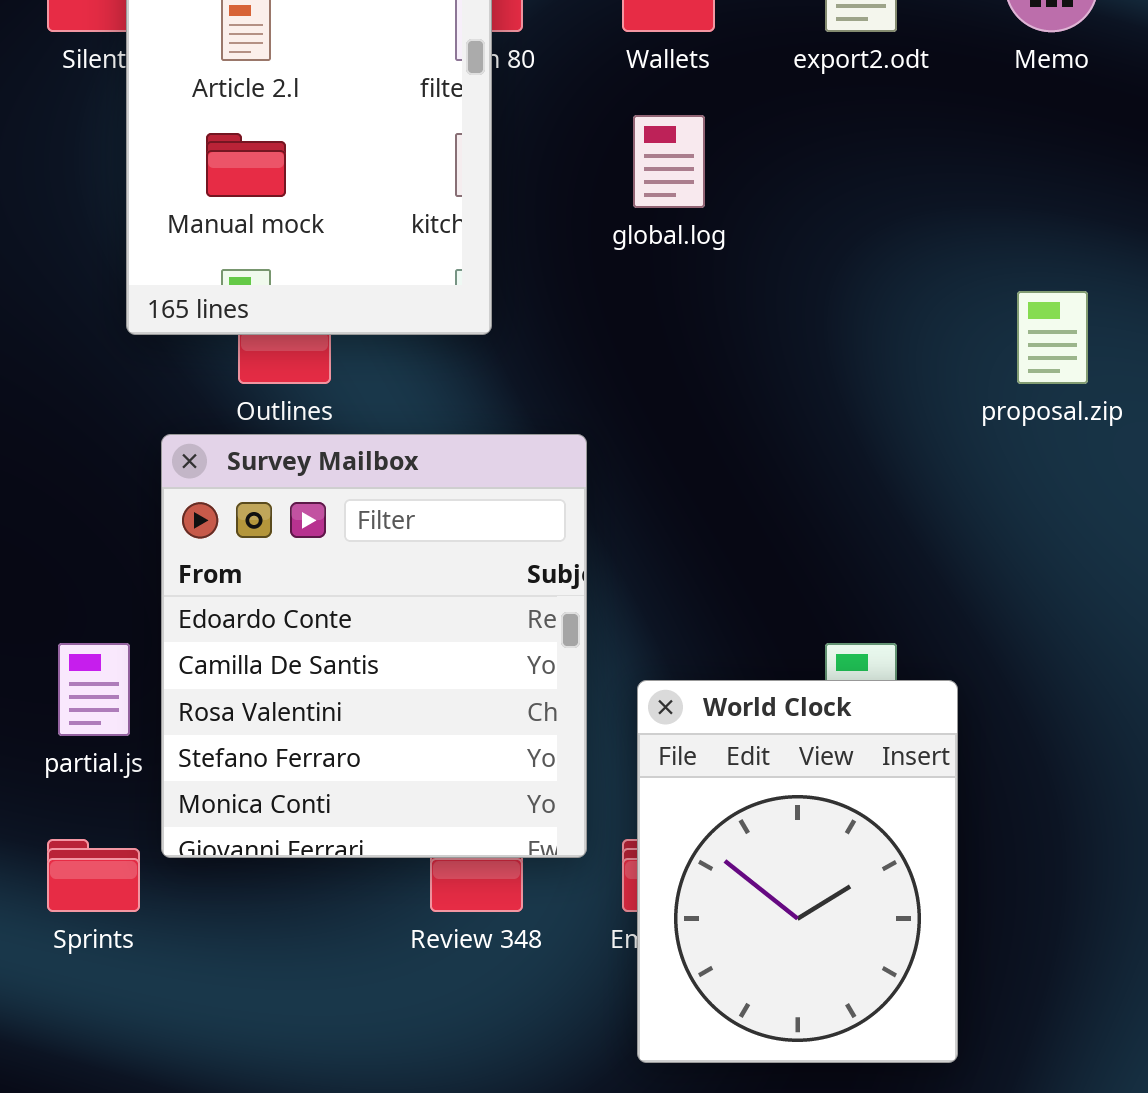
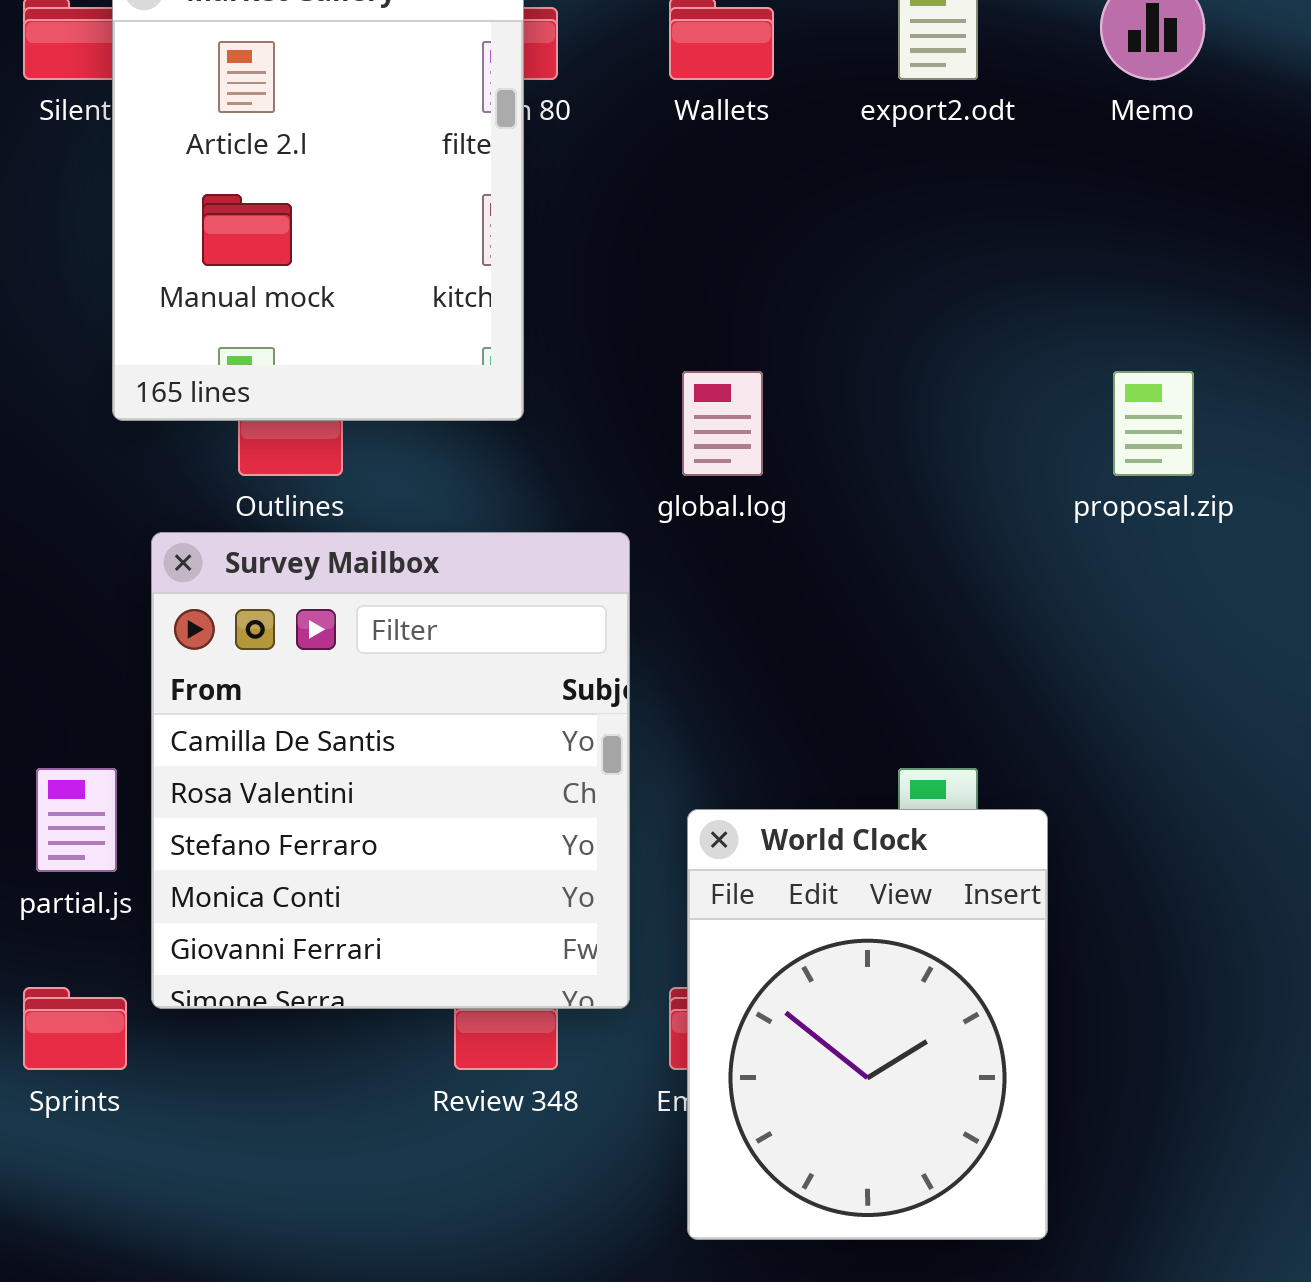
global.log: [633,115,705,208] -> [682,371,763,476], moved
Survey Mailbox: [161,434,587,858] -> [151,532,630,1009], scrolled down 1 row

